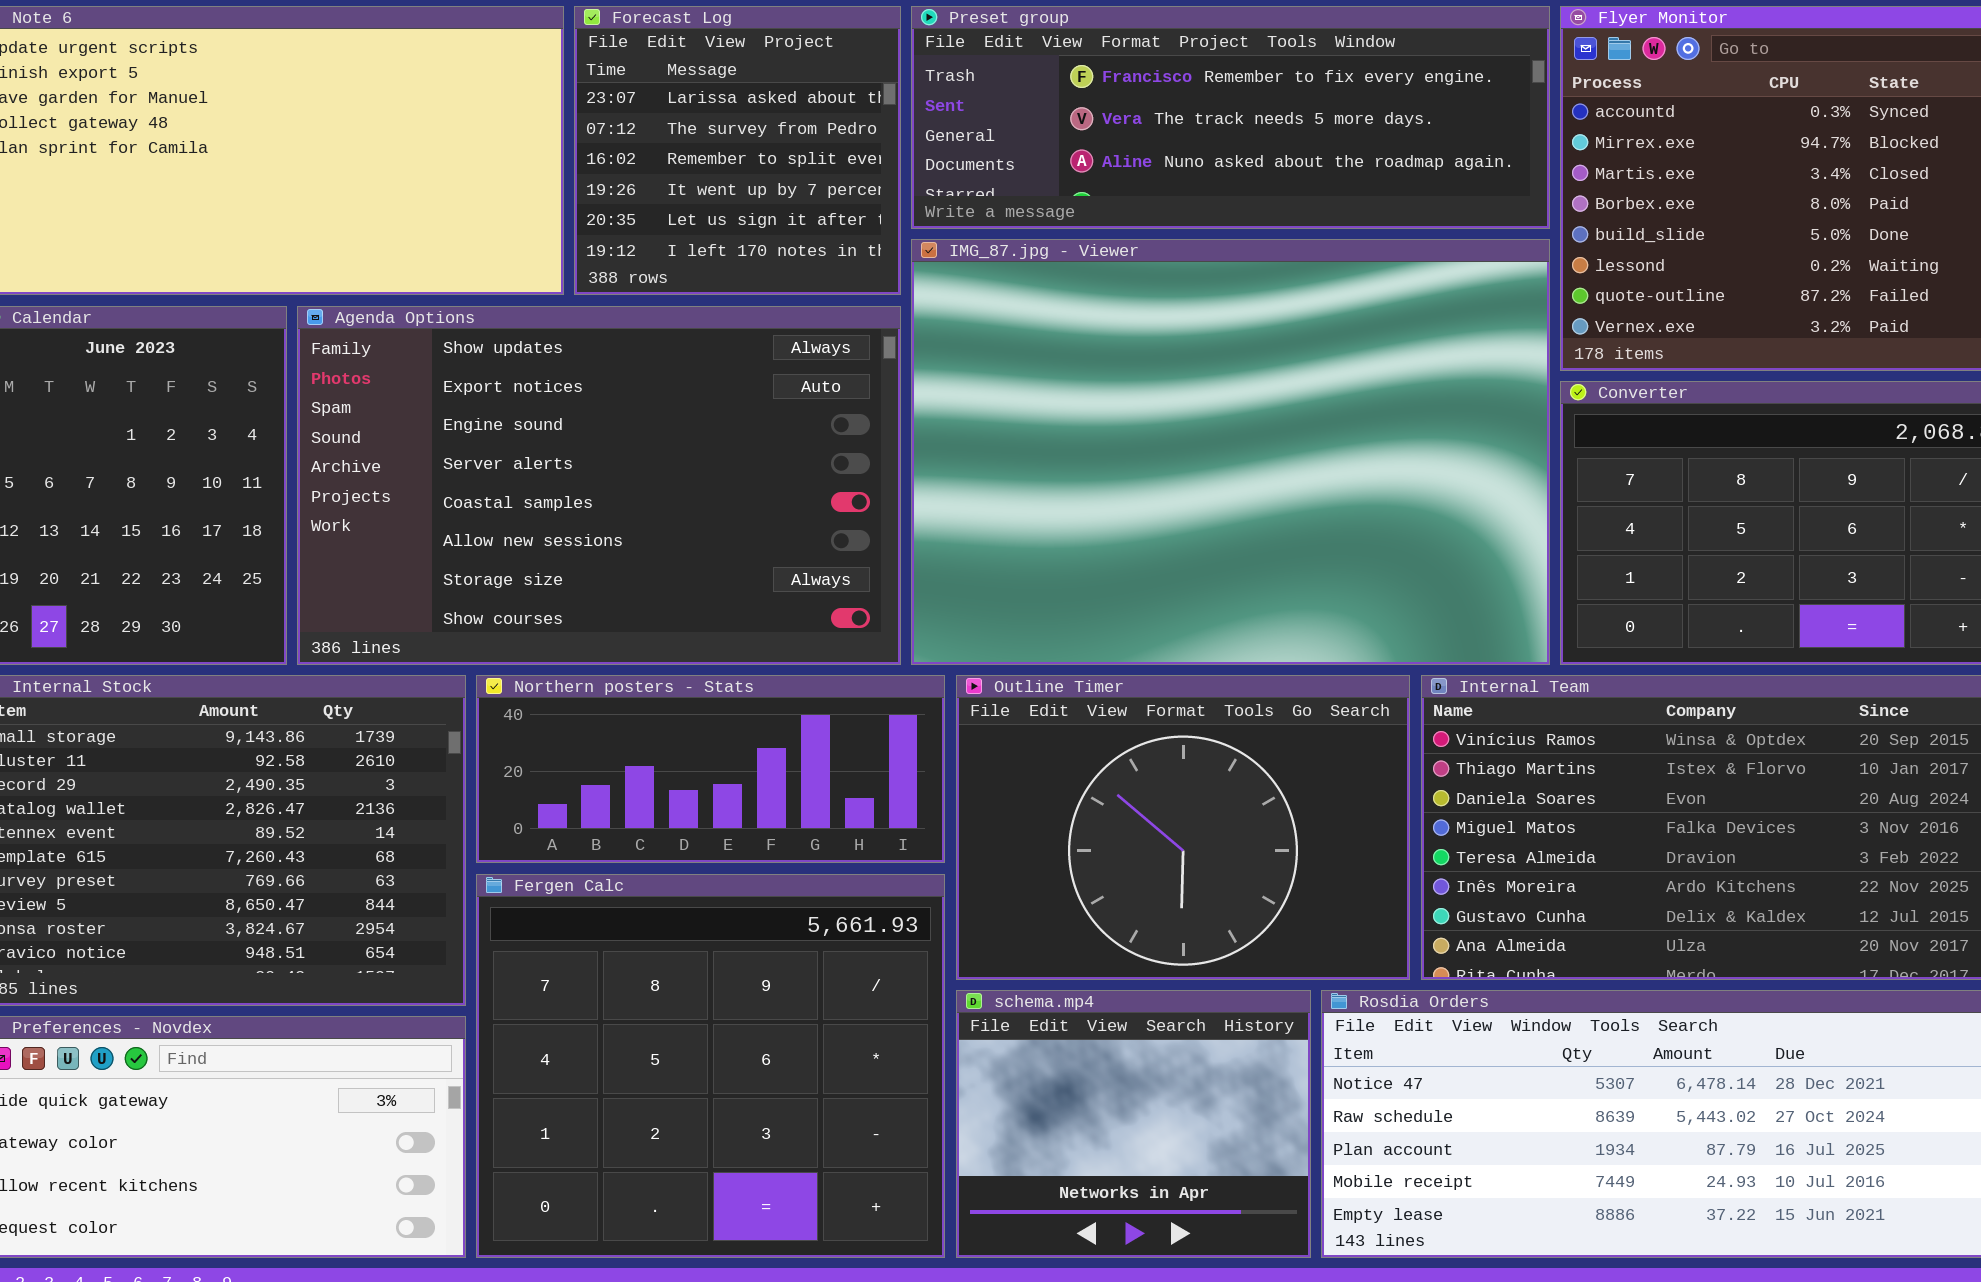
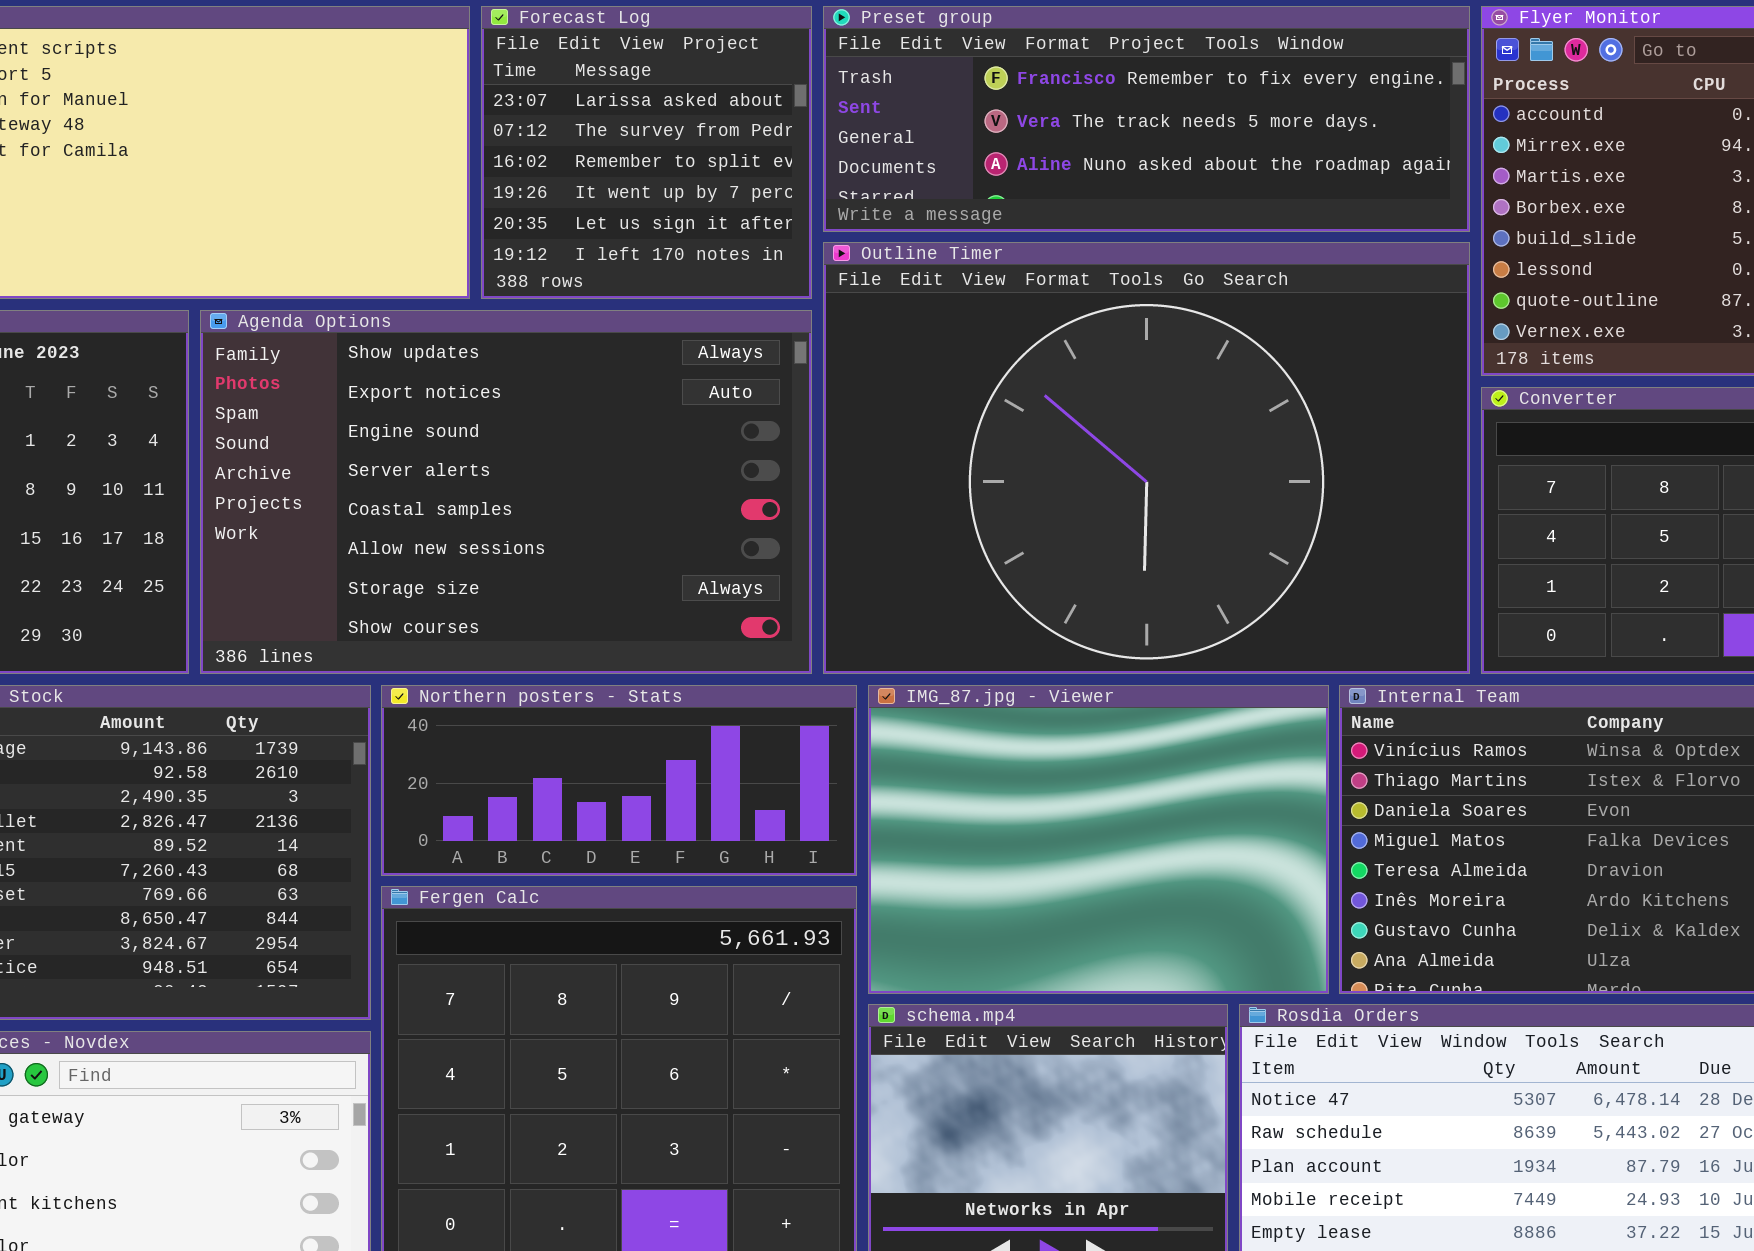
IMG_87.jpg - Viewer: [911,239,1550,665] -> [868,685,1329,994], moved, resized
Outline Timer: [956,675,1410,980] -> [823,242,1470,674], moved, resized

